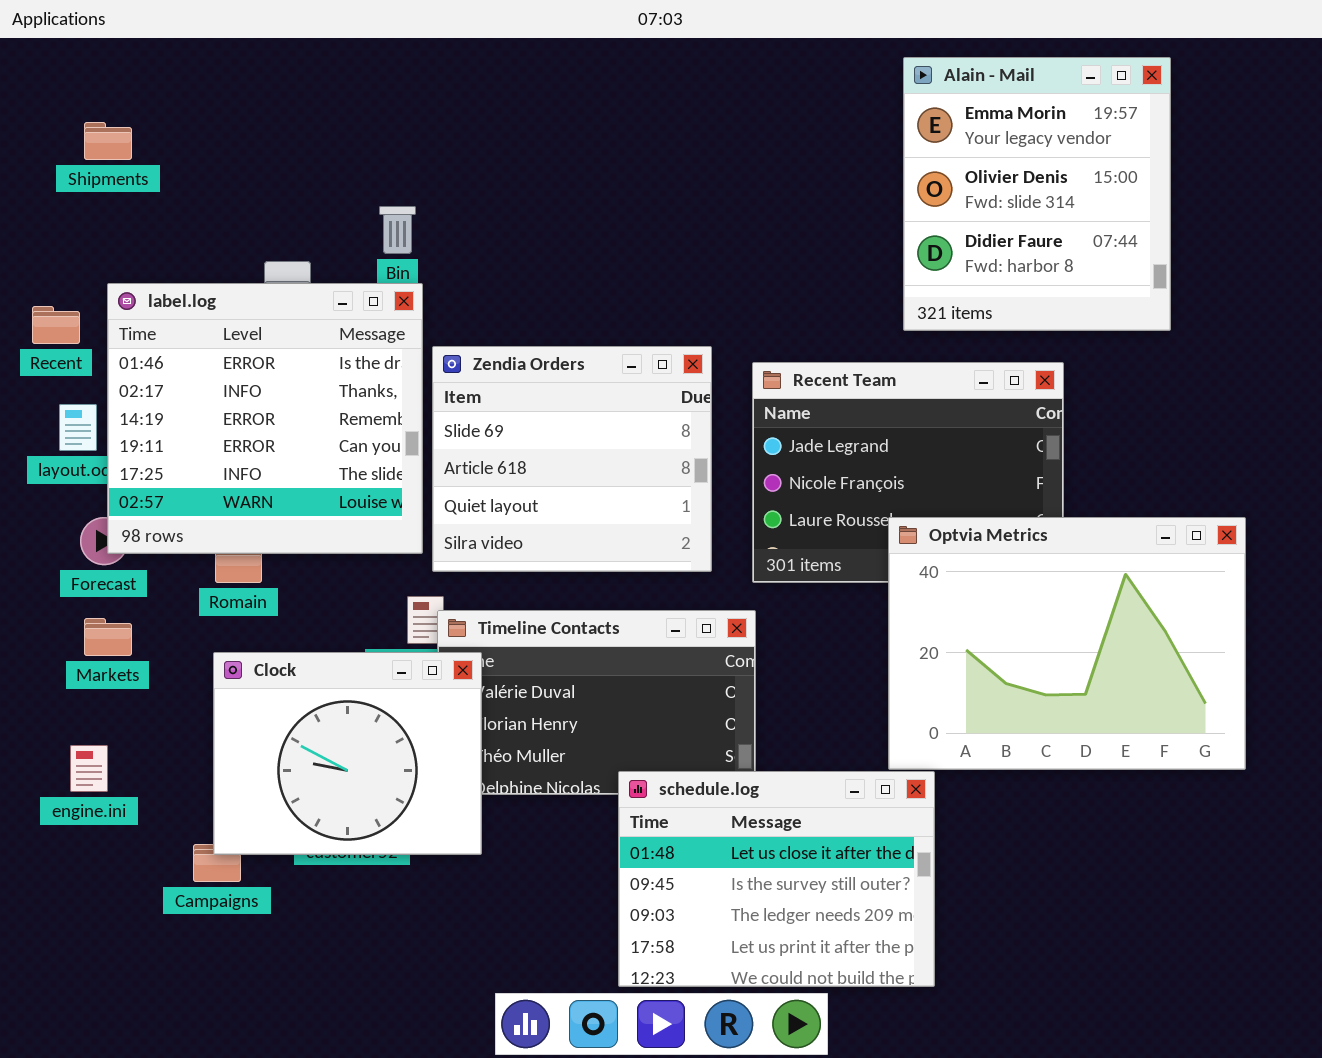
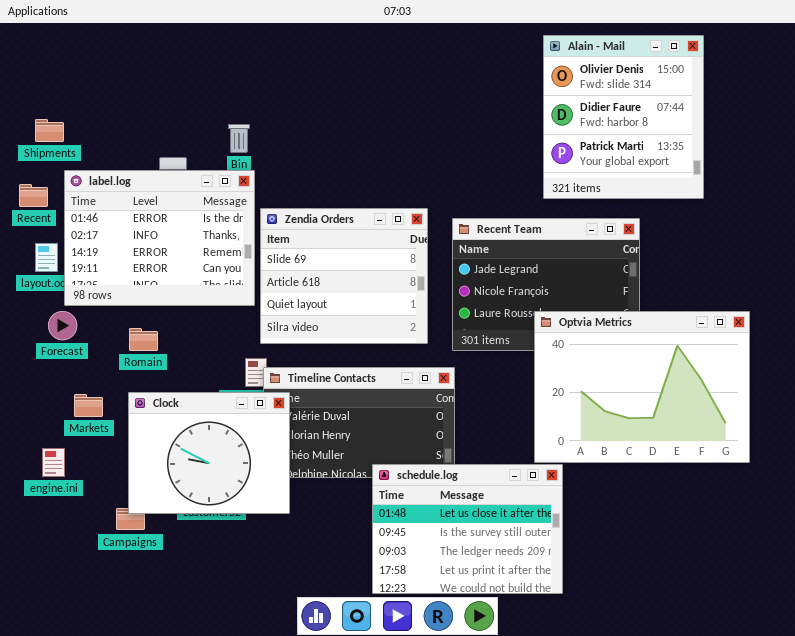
Alain - Mail: [903,57,1171,331] -> [543,35,704,199], scrolled down 1 row
Shipments: [84,122,132,160] -> [35,119,64,142], moved
label.log: [107,283,423,554] -> [64,170,255,306], resized
Markets: [84,618,132,656] -> [74,394,103,417], moved

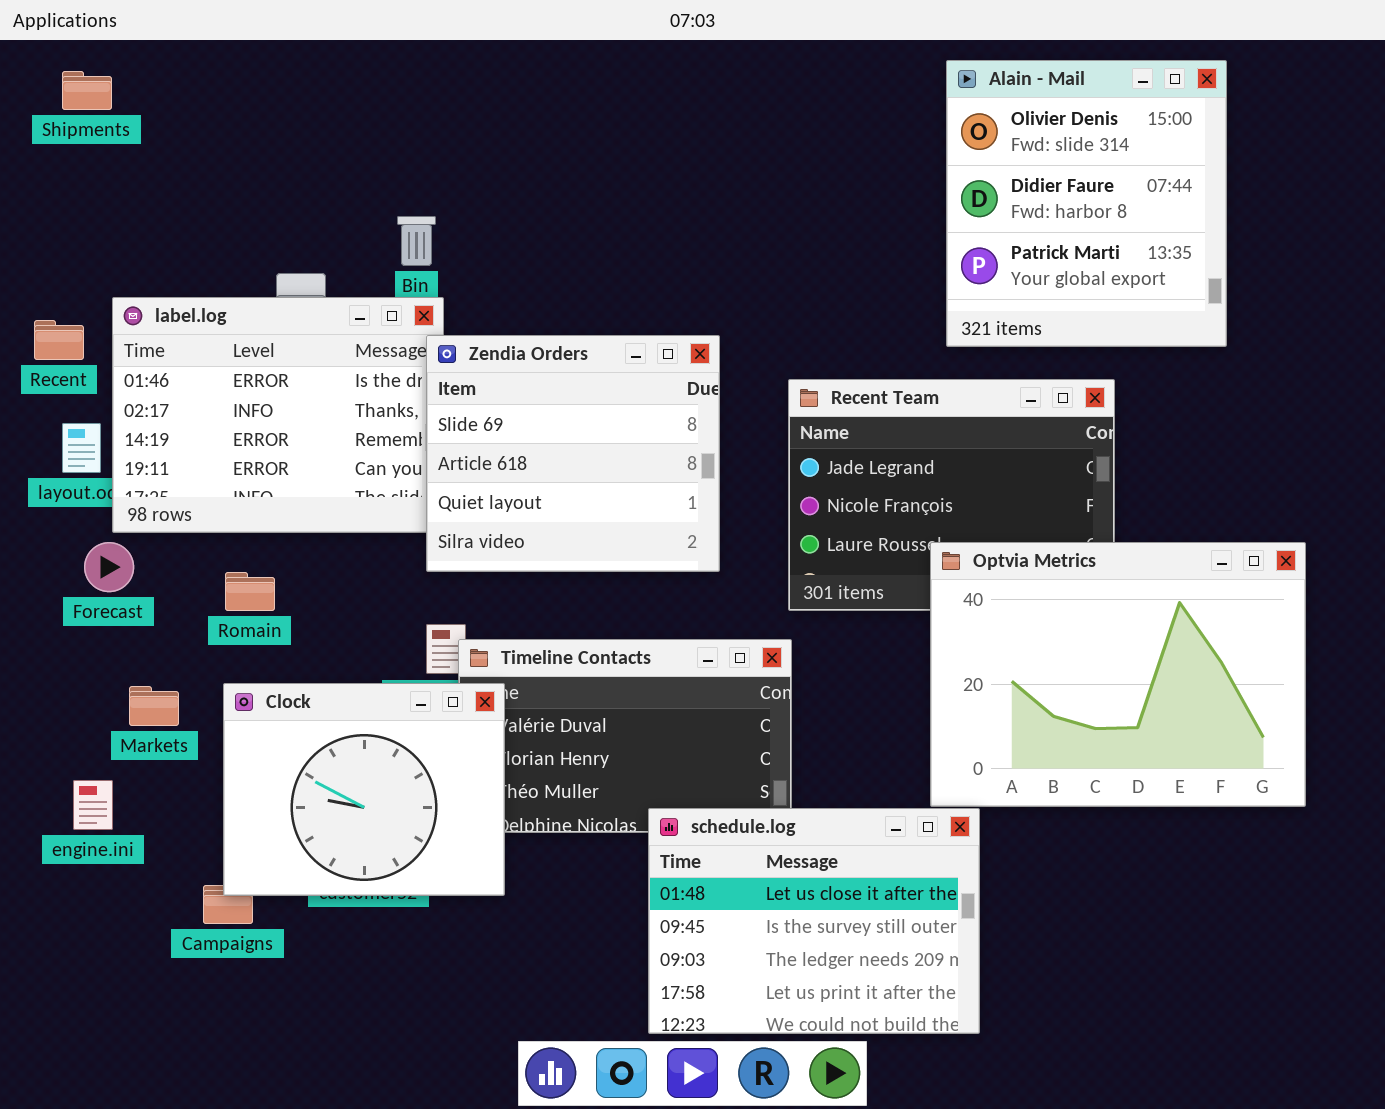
Shipments: [35,119,64,142] -> [62,71,112,110], moved
Zendia Orders: [260,208,428,344] -> [426,335,720,572], moved

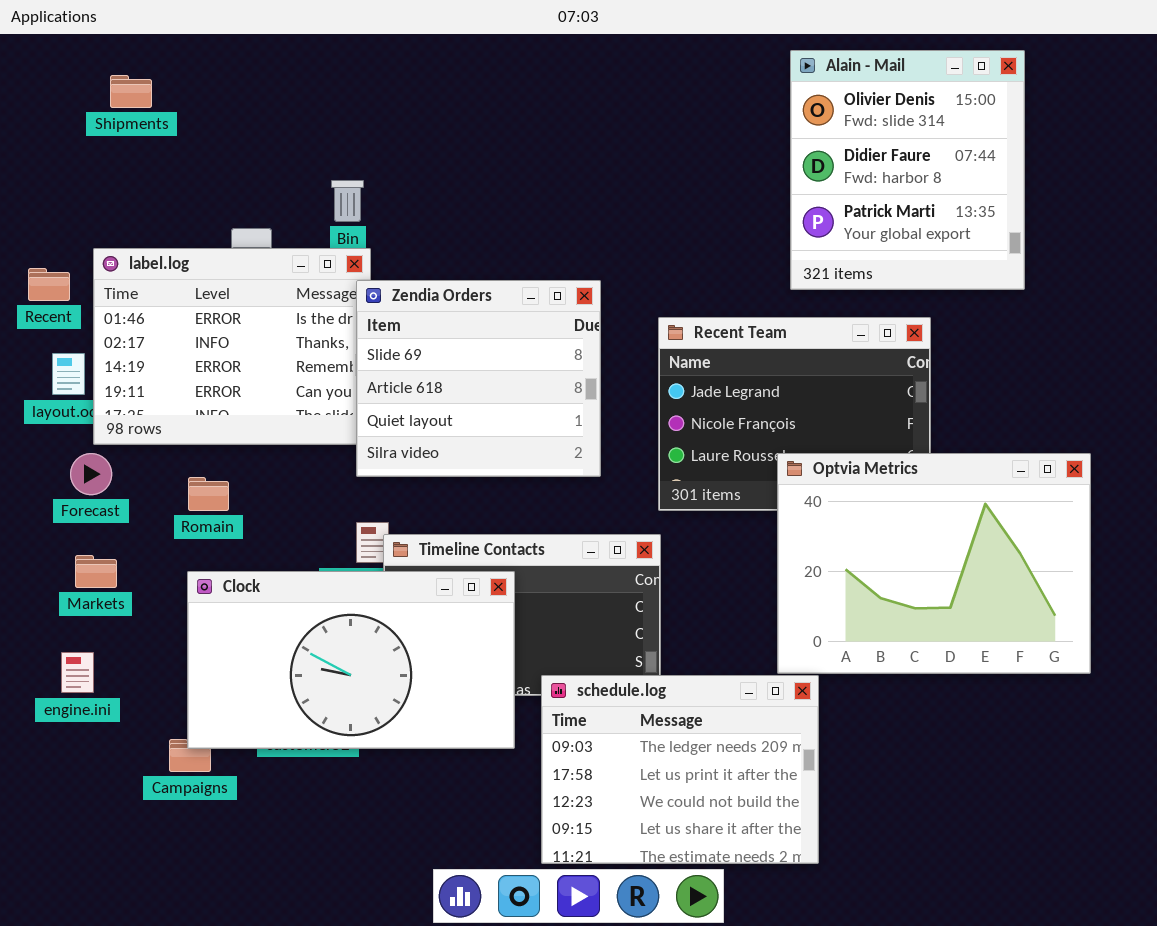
Shipments: [62,71,112,110] -> [110,75,152,108], moved
Clock: [223,683,505,896] -> [187,571,515,749], resized
Markets: [129,686,179,726] -> [75,555,117,588], moved
schedule.log: [648,808,980,1034] -> [541,675,819,864], scrolled down 2 rows

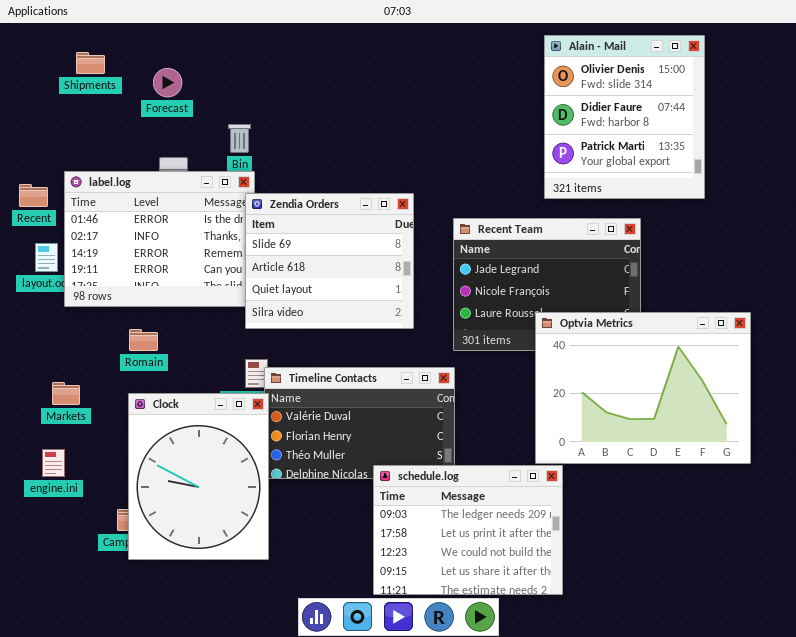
Forecast: [70,453,112,495] -> [153,68,182,97], moved
Clock: [187,571,515,749] -> [128,393,269,560], resized

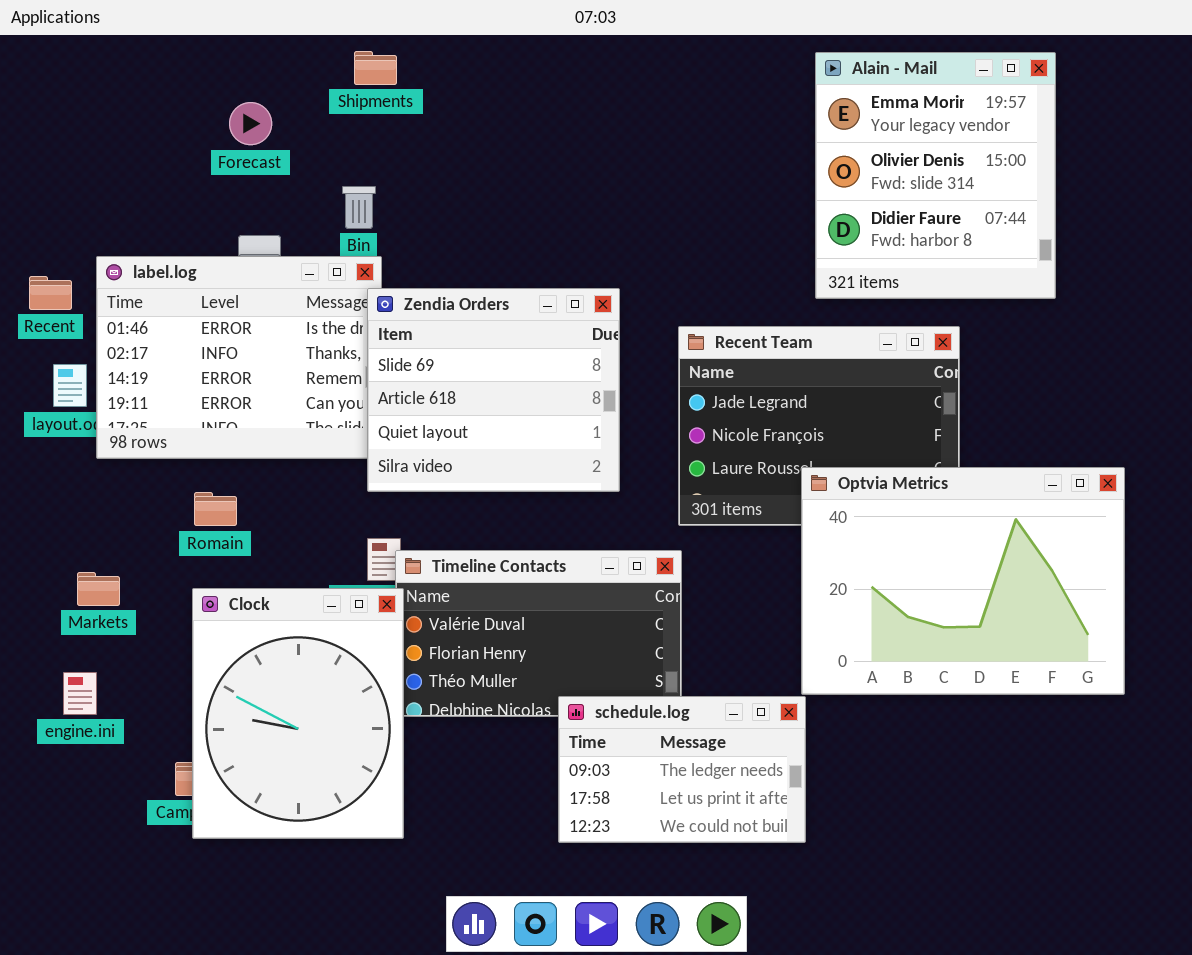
Alain - Mail: [544,35,705,199] -> [815,52,1056,299], scrolled up 1 row
Shipments: [76,52,105,74] -> [354,51,397,85], moved
schedule.log: [373,465,563,595] -> [558,696,806,843], resized

